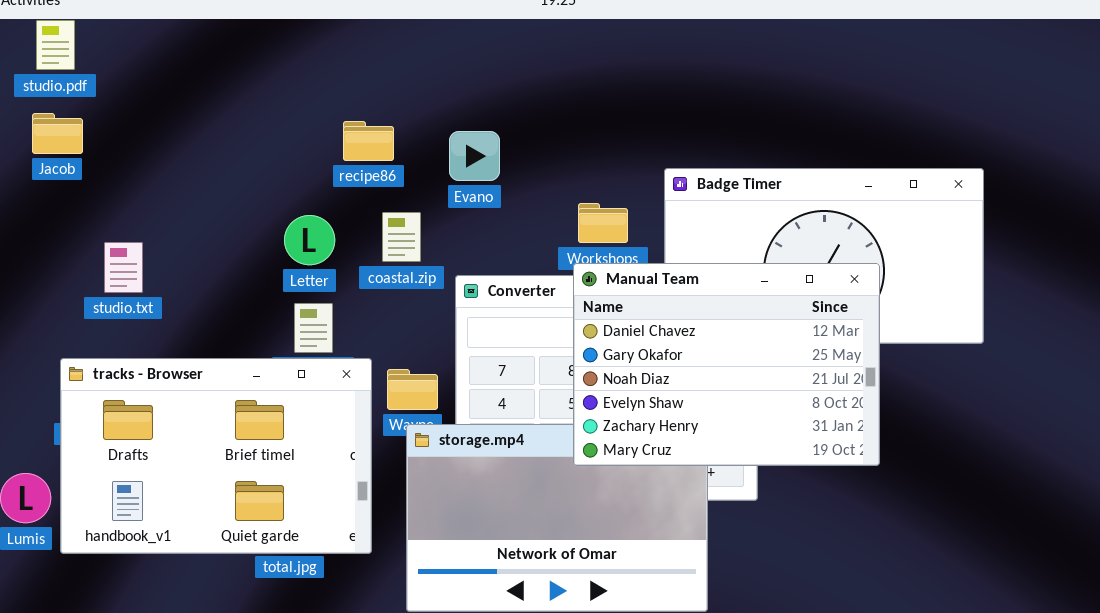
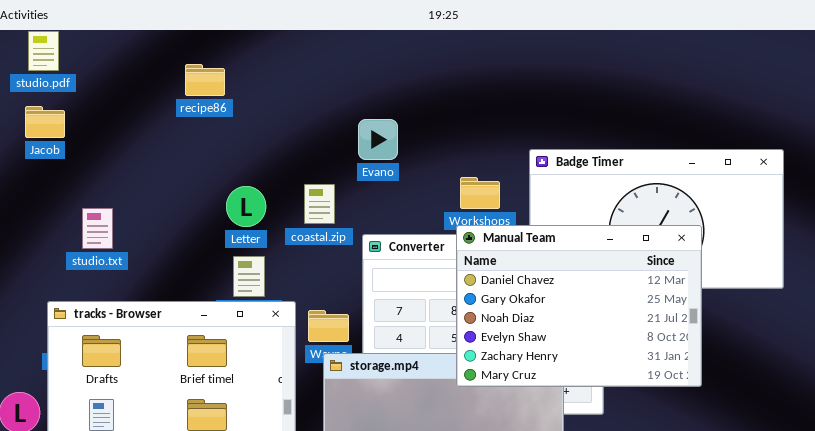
recipe86: [343,121,394,161] -> [185,64,225,96], moved

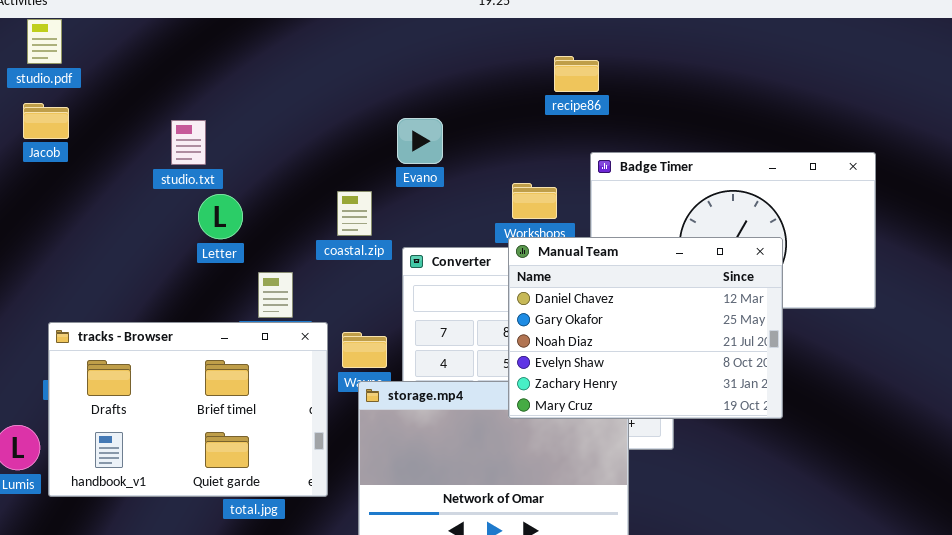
recipe86: [185,64,225,96] -> [554,56,599,92], moved
Letter: [226,186,266,227] -> [198,194,243,239], moved
studio.txt: [82,208,113,249] -> [171,120,206,165], moved

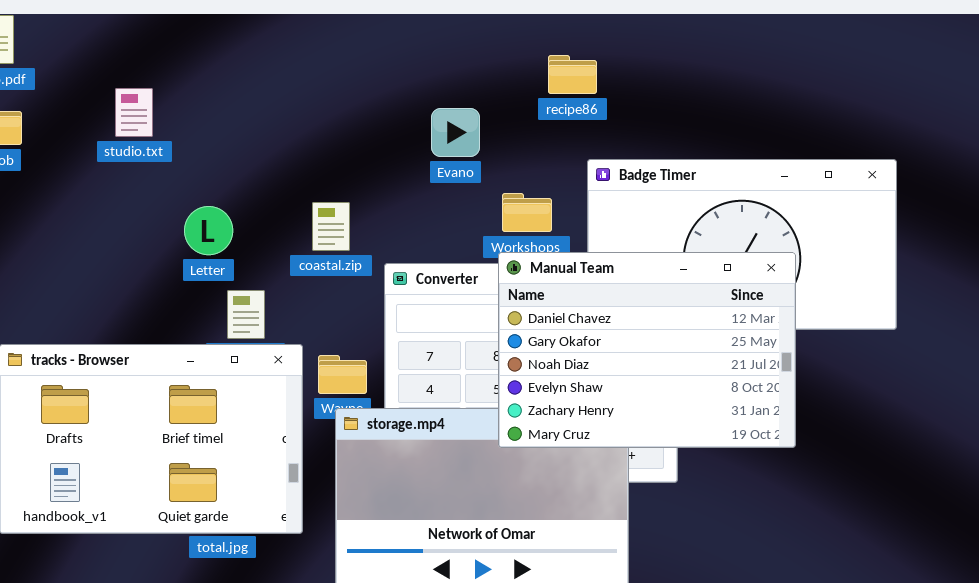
Evano: [397,118,443,164] -> [431,108,480,157], moved
studio.txt: [171,120,206,165] -> [115,88,153,137], moved
Letter: [198,194,243,239] -> [184,206,233,255], moved

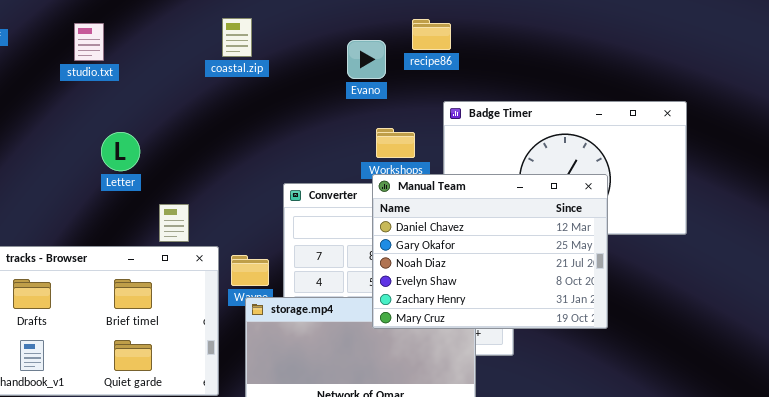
studio.txt: [115,88,153,137] -> [74,23,104,61], moved
Evano: [431,108,480,157] -> [347,40,386,79], moved
coastal.zip: [312,202,350,251] -> [222,18,252,57], moved
Letter: [184,206,233,255] -> [101,132,140,171], moved

